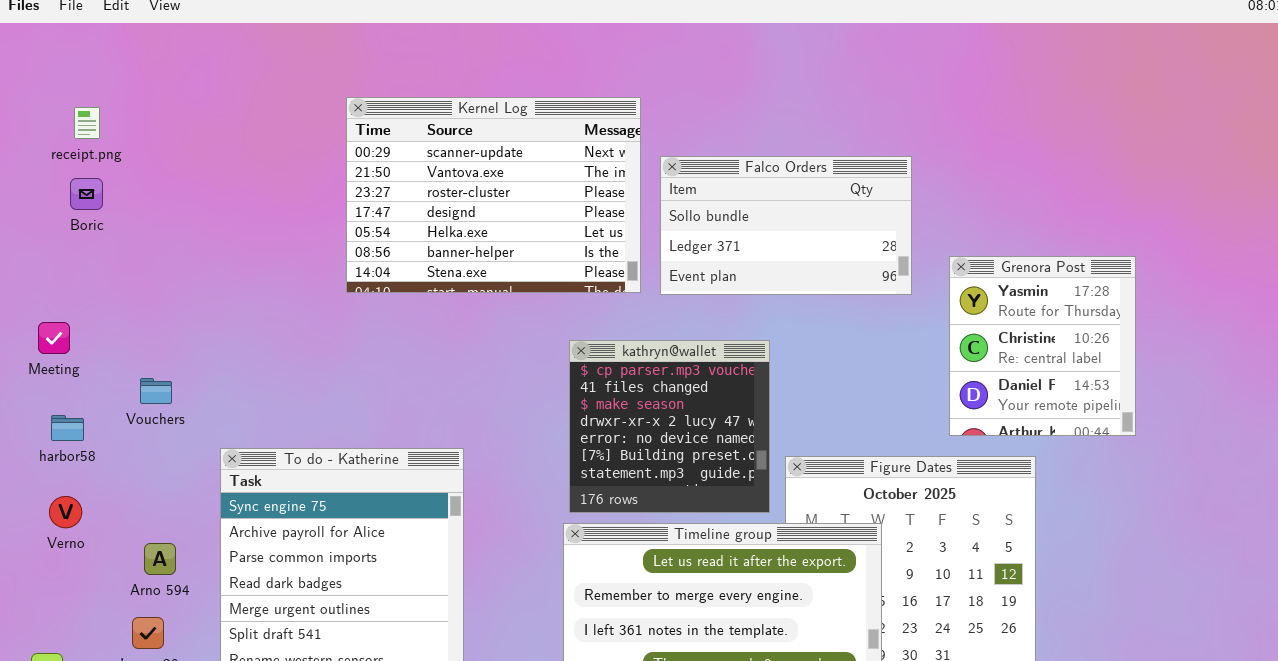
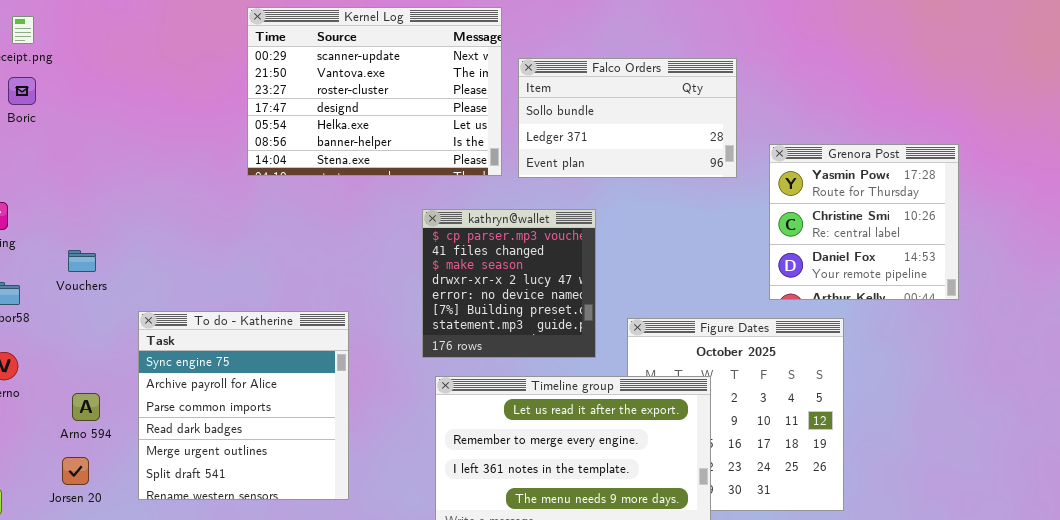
Grenora Post: [949,256,1136,436] -> [769,144,959,300], resized
kathryn@wallet: [569,340,770,513] -> [422,209,596,358], moved

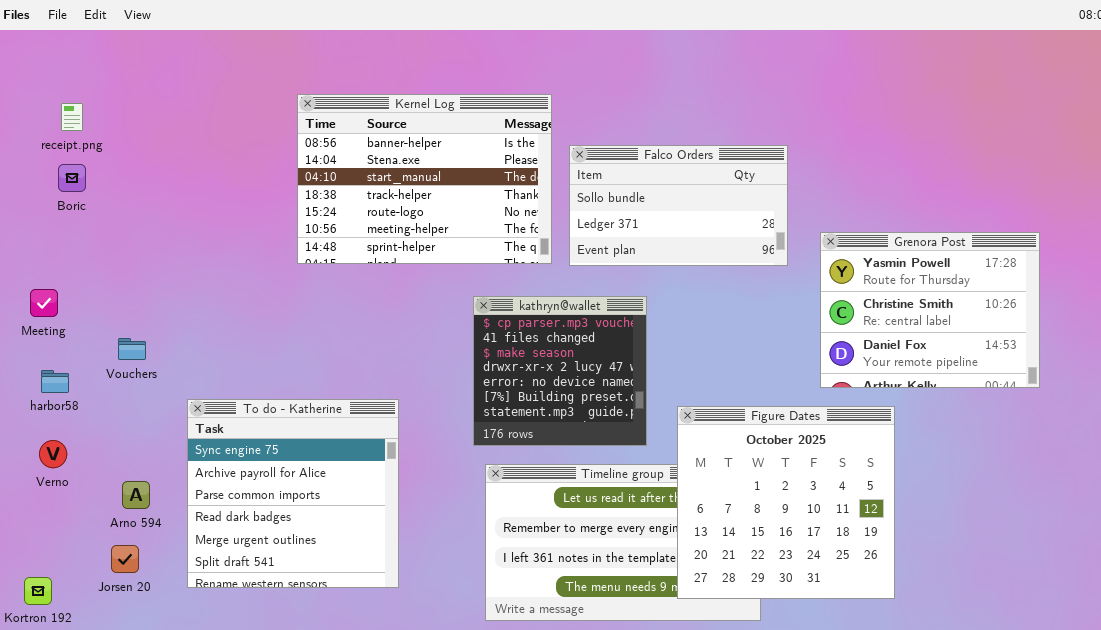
Kernel Log: [247,7,502,176] -> [297,94,552,264], scrolled down 5 rows
Grenora Post: [769,144,959,300] -> [820,232,1040,388], resized
Figure Dates: [627,318,844,511] -> [677,406,895,599], raised

